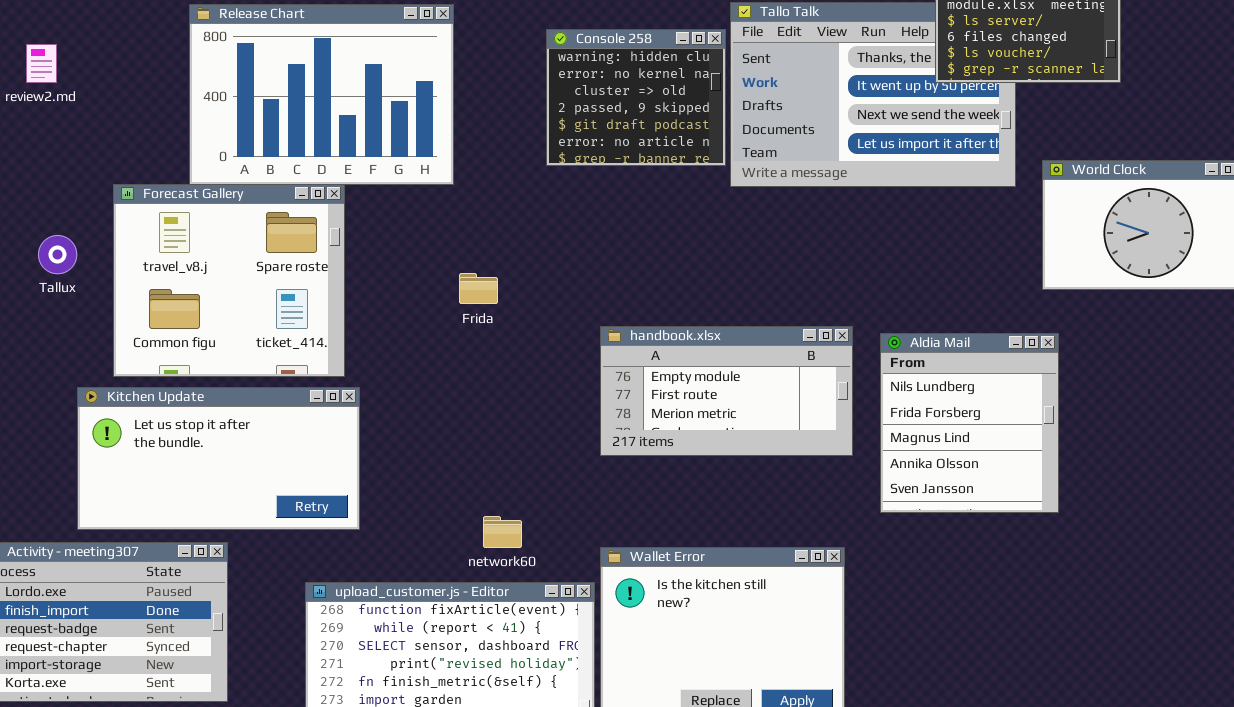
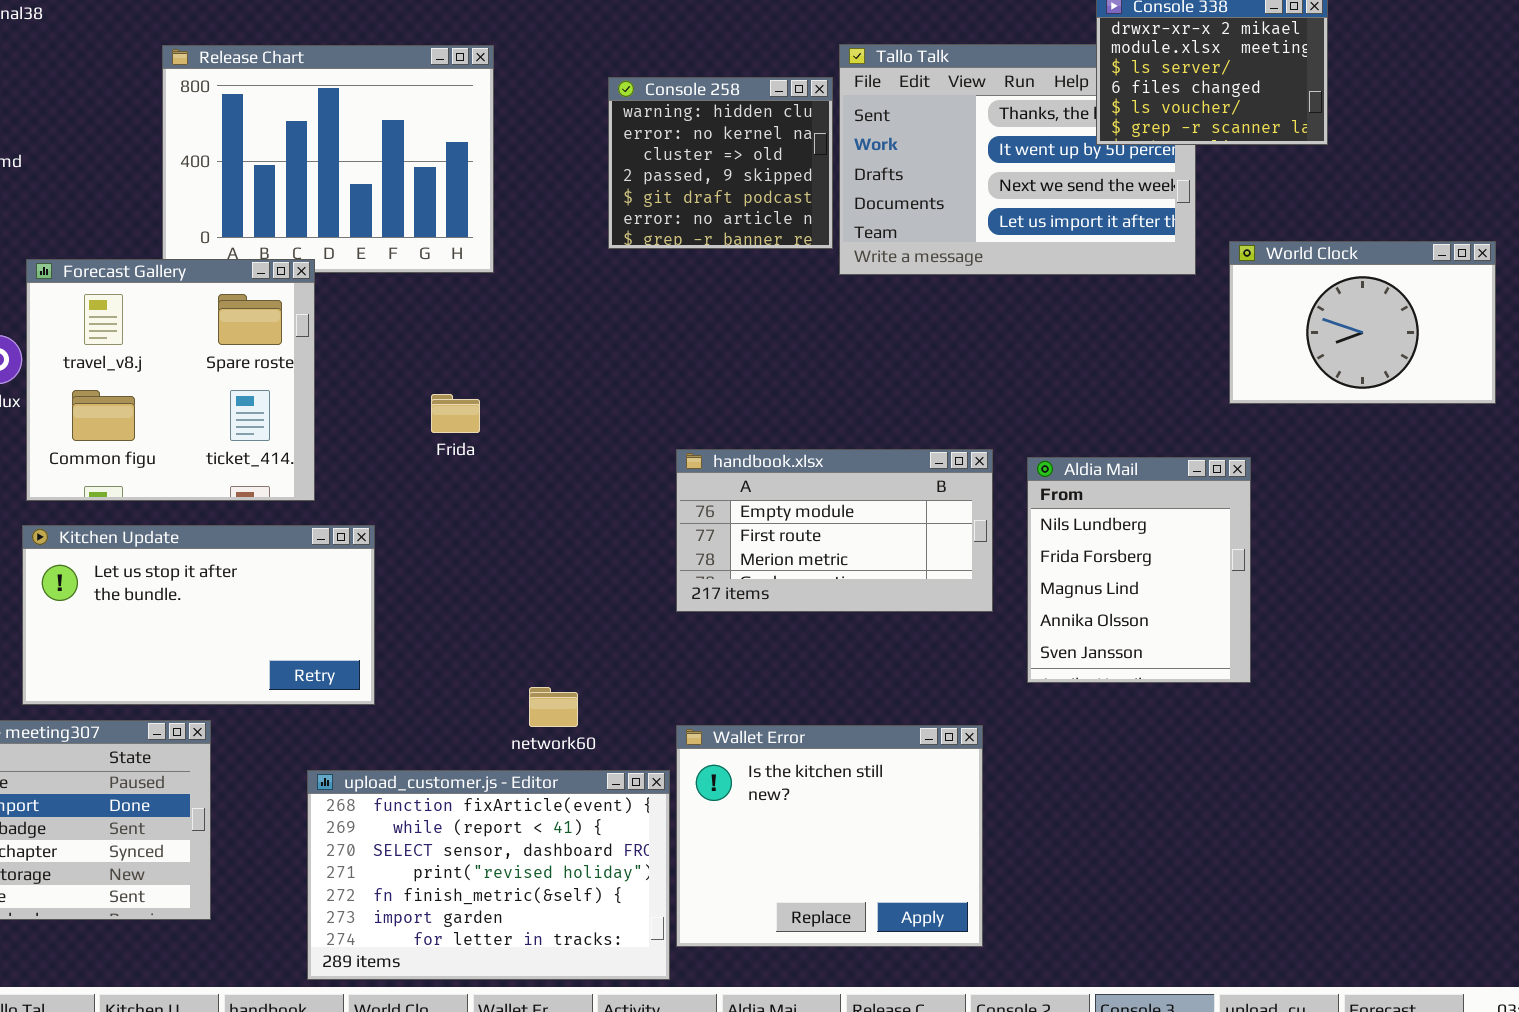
Forecast Gallery: [113,184,345,377] -> [26,259,315,501], moved
Frida: [459,273,498,304] -> [431,394,480,433], moved

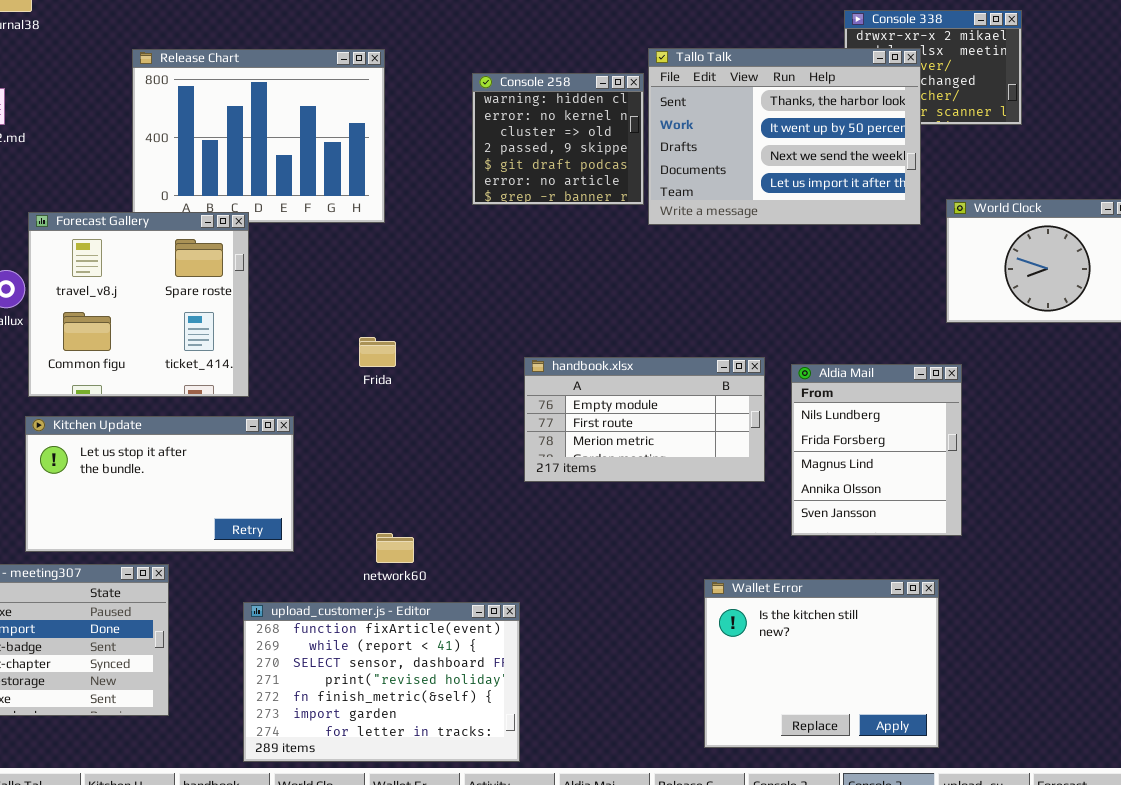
Tallo Talk: [839,44,1196,275] -> [648,48,921,225], raised
Frida: [431,394,480,433] -> [359,337,396,367], moved
network60: [529,687,578,727] -> [376,533,414,563], moved
Wallet Error: [676,725,983,947] -> [704,579,939,748], moved

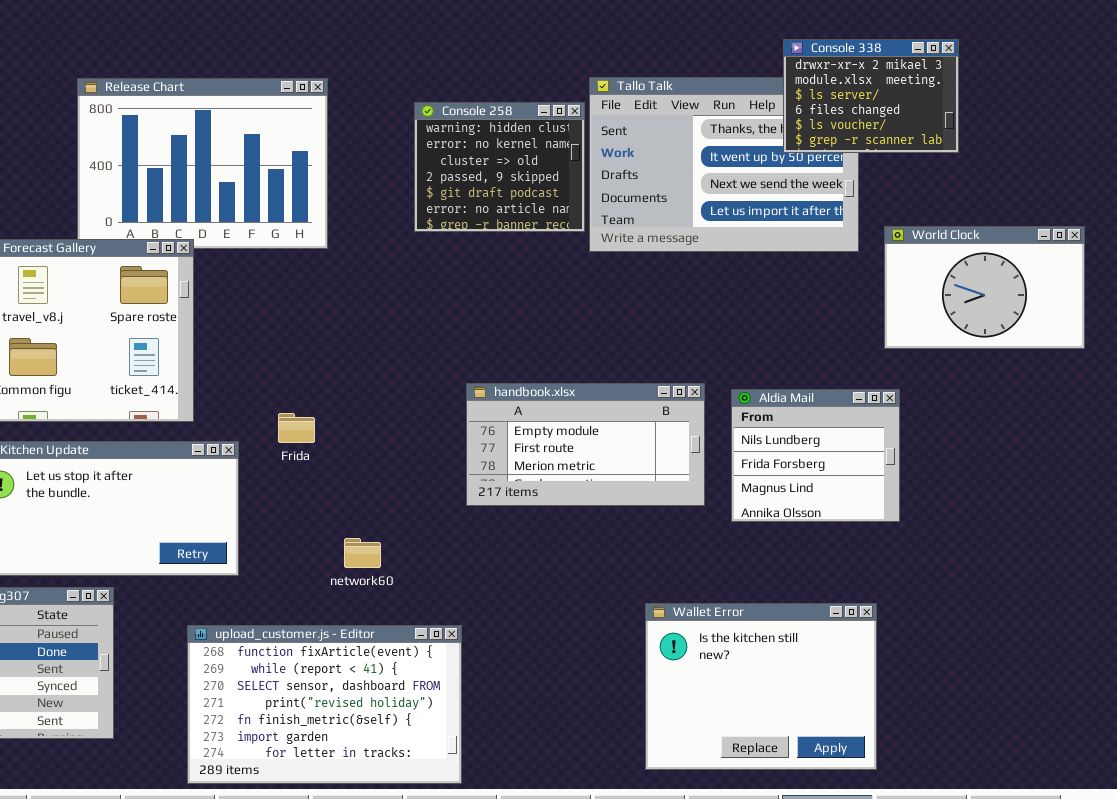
Console 338: [844,10,1022,125] -> [783,39,959,153], raised
Frida: [359,337,396,367] -> [278,413,315,443], moved
Aldia Mail: [791,364,962,536] -> [731,389,900,522], resized
network60: [376,533,414,563] -> [344,538,381,568], moved

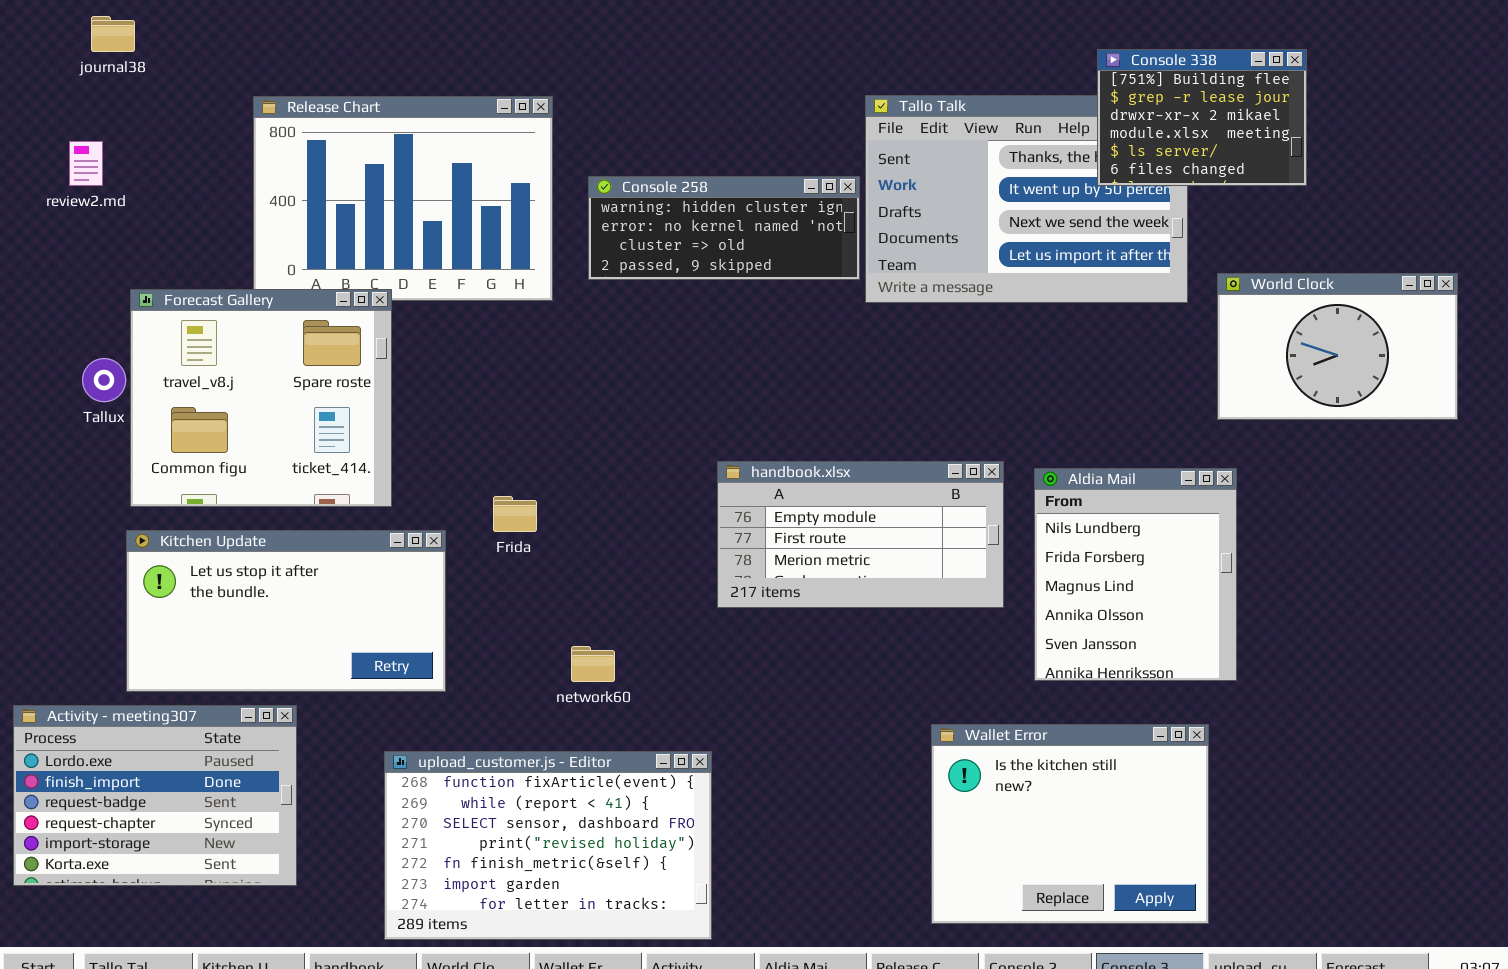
Console 338: [783,39,959,153] -> [1097,49,1307,186], scrolled up 2 rows
Console 258: [414,102,585,232] -> [588,176,860,280], resized
Aldia Mail: [731,389,900,522] -> [1034,468,1237,681], resized

